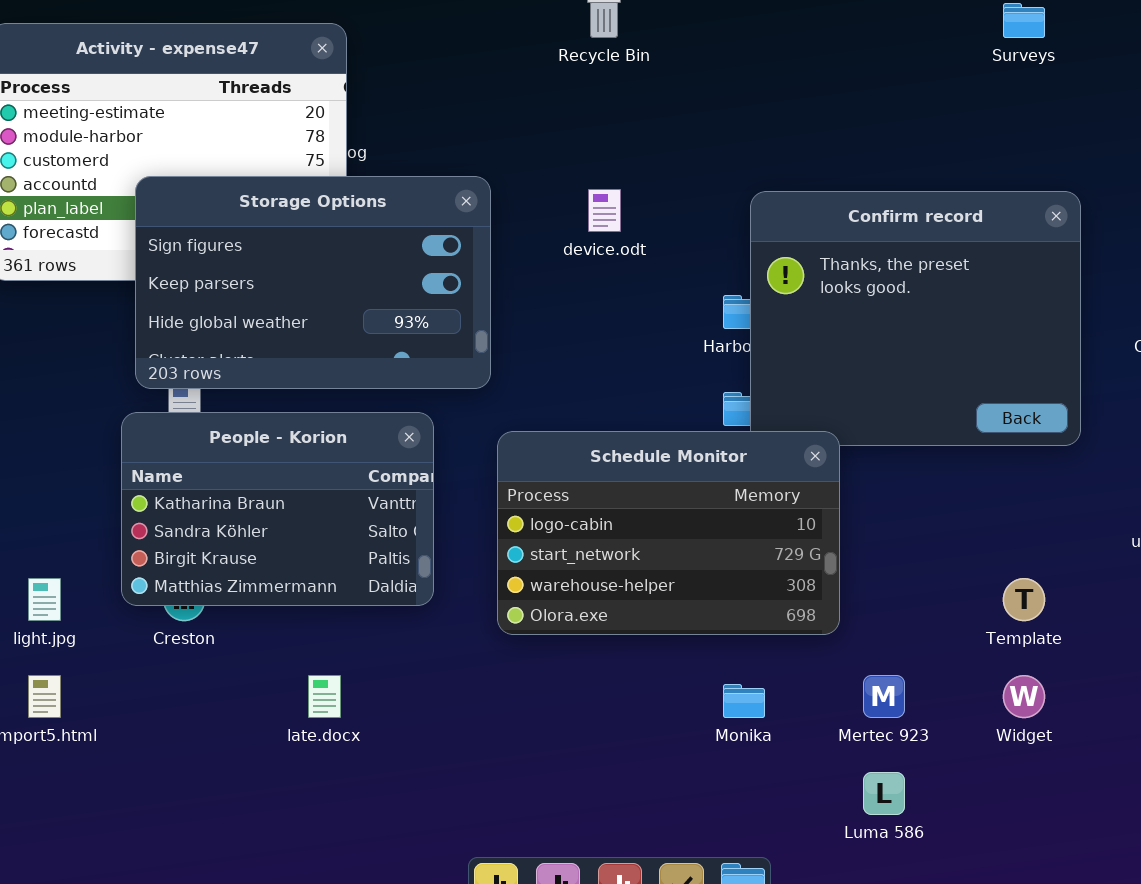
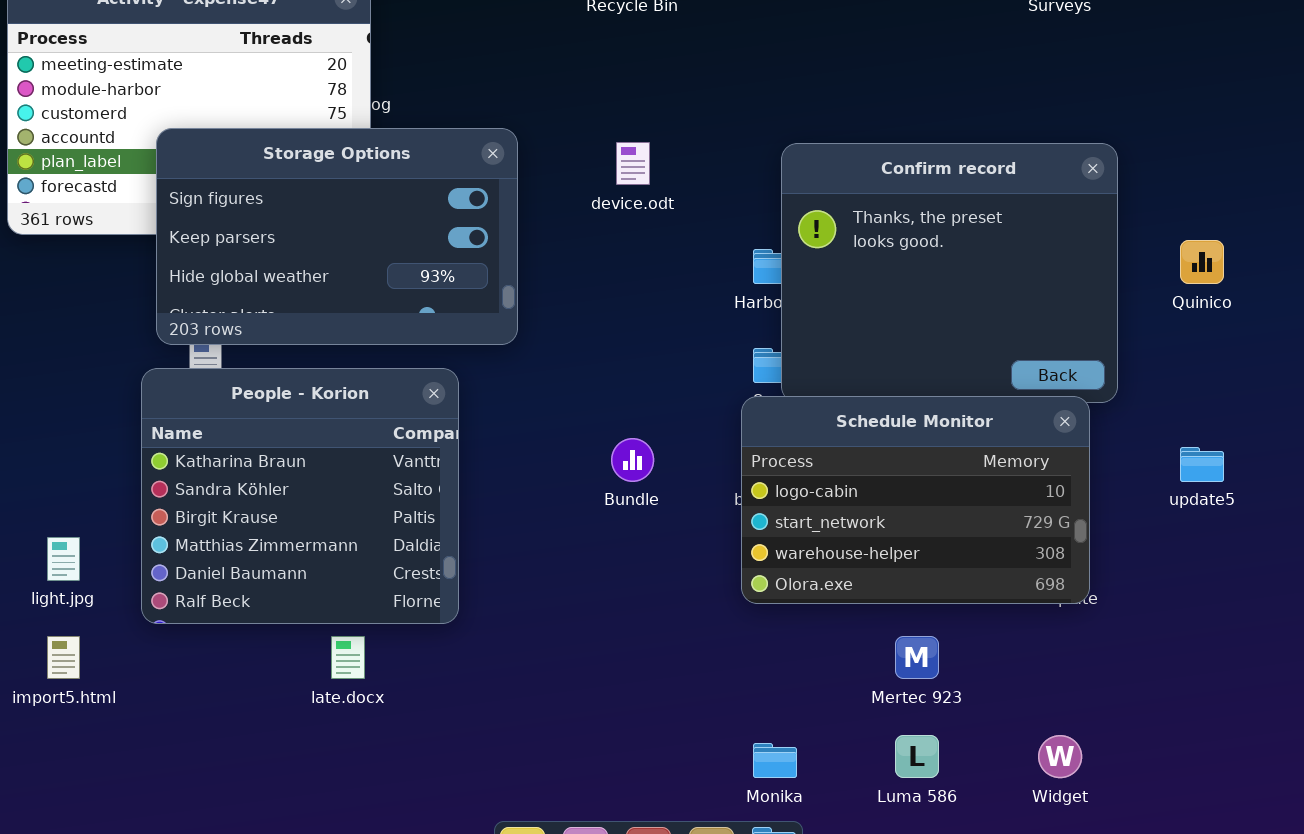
People - Korion: [121,412,434,606] -> [141,368,459,624], resized
Schedule Monitor: [497,431,840,635] -> [741,396,1090,604], moved
Widget: [1003,675,1045,718] -> [1038,735,1082,778], moved
Monika: [723,684,765,718] -> [753,743,797,778], moved

